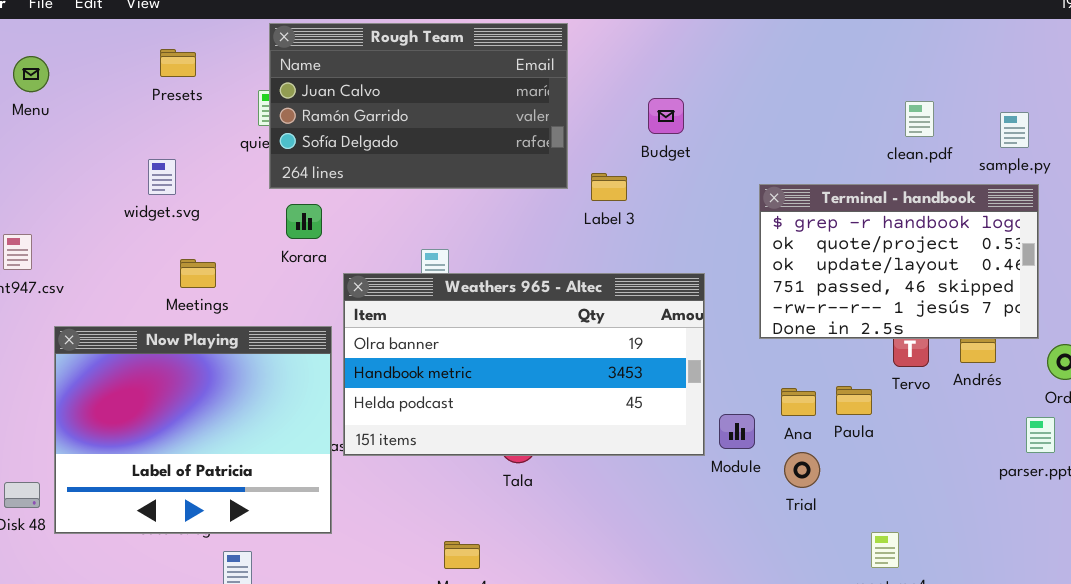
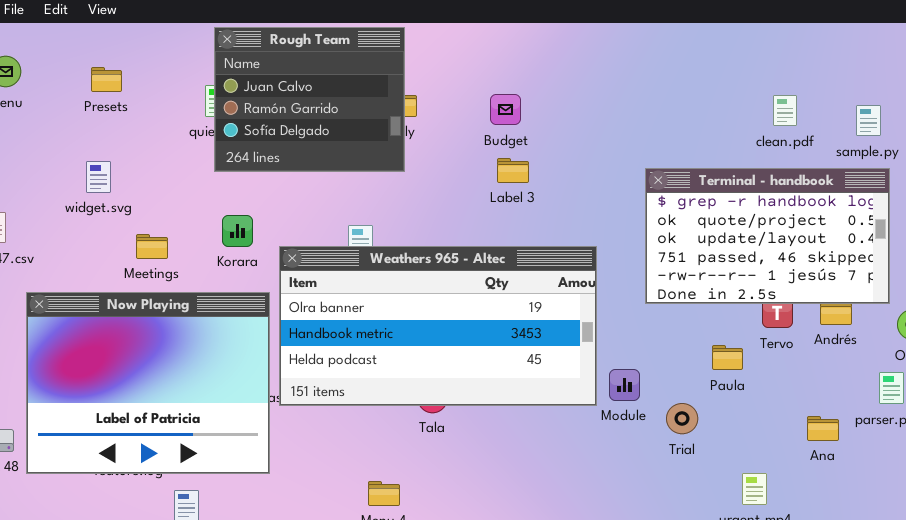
Rough Team: [269,23,568,189] -> [214,27,405,172], resized
Presets: [160,49,196,77] -> [91,67,122,92], moved
Budget: [648,98,684,134] -> [490,94,521,125], moved
widget.svg: [148,159,176,195] -> [86,161,111,193], moved
Korara: [286,204,322,239] -> [222,215,253,247], moved
Ana: [781,388,816,416] -> [807,416,839,441], moved

